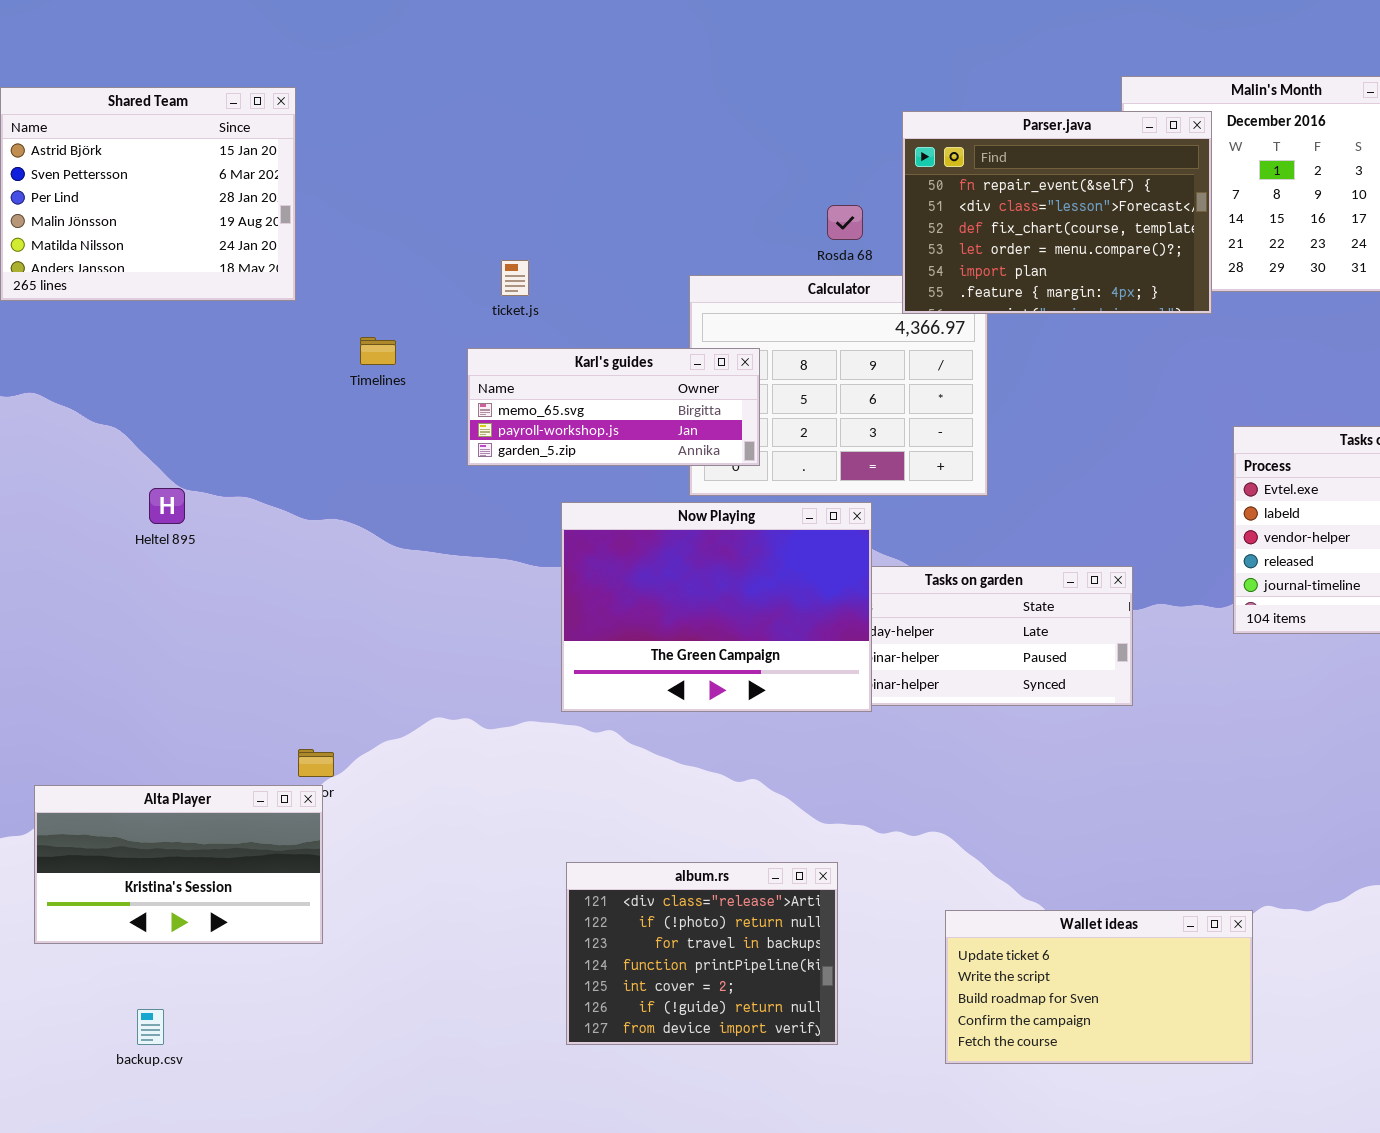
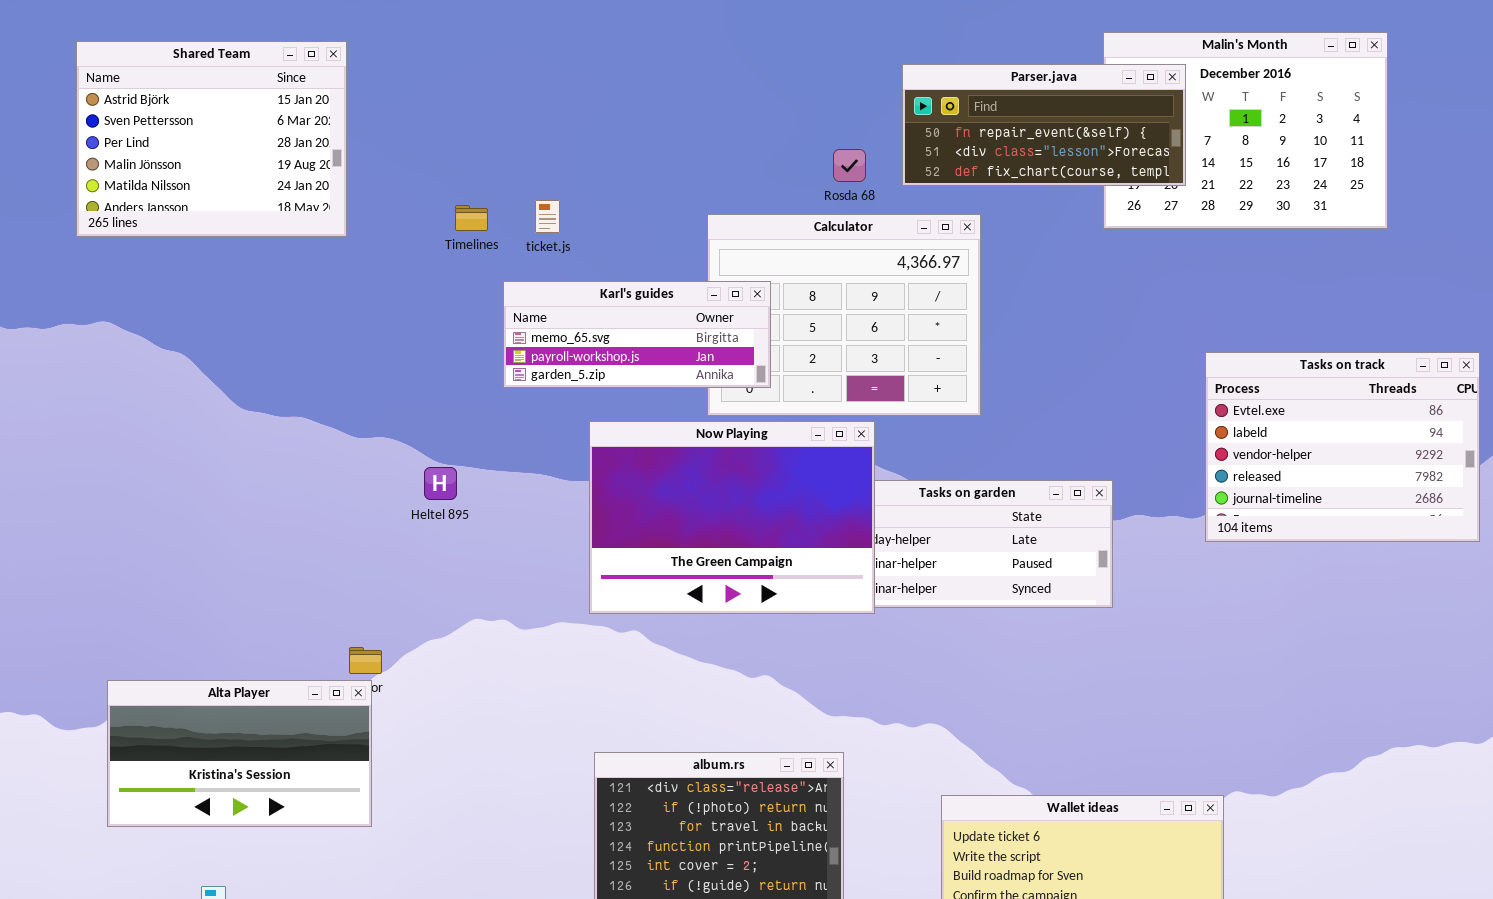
Parser.java: [902,111,1212,314] -> [902,64,1186,186], resized
Timelines: [360,337,396,365] -> [455,205,488,231], moved
Heltel 895: [149,488,185,524] -> [424,467,457,500], moved

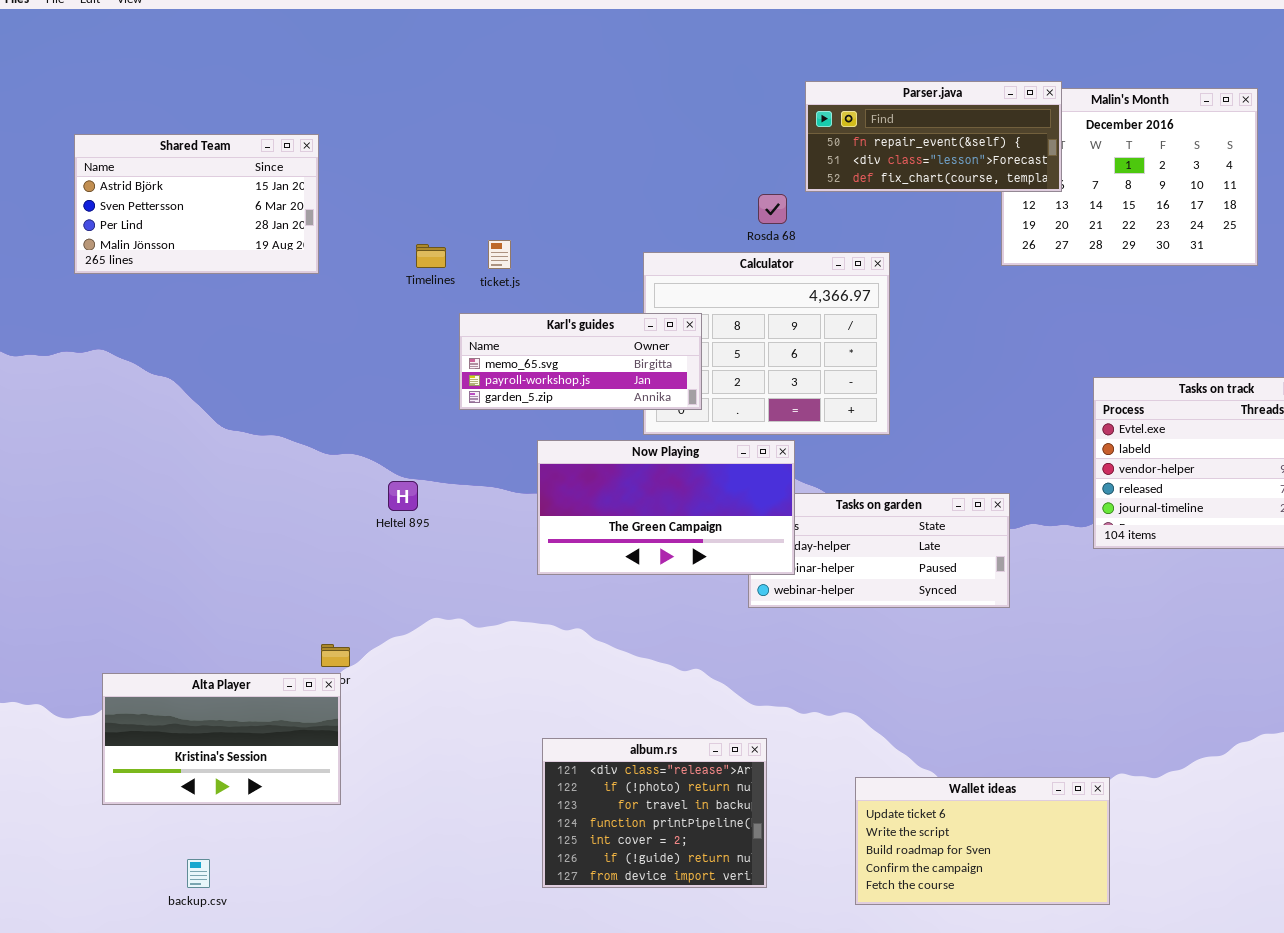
Shared Team: [76,41,347,237] -> [74,134,319,274], resized
Parser.java: [902,64,1186,186] -> [805,81,1062,192], moved
Now Playing: [589,421,875,614] -> [537,440,795,575], resized

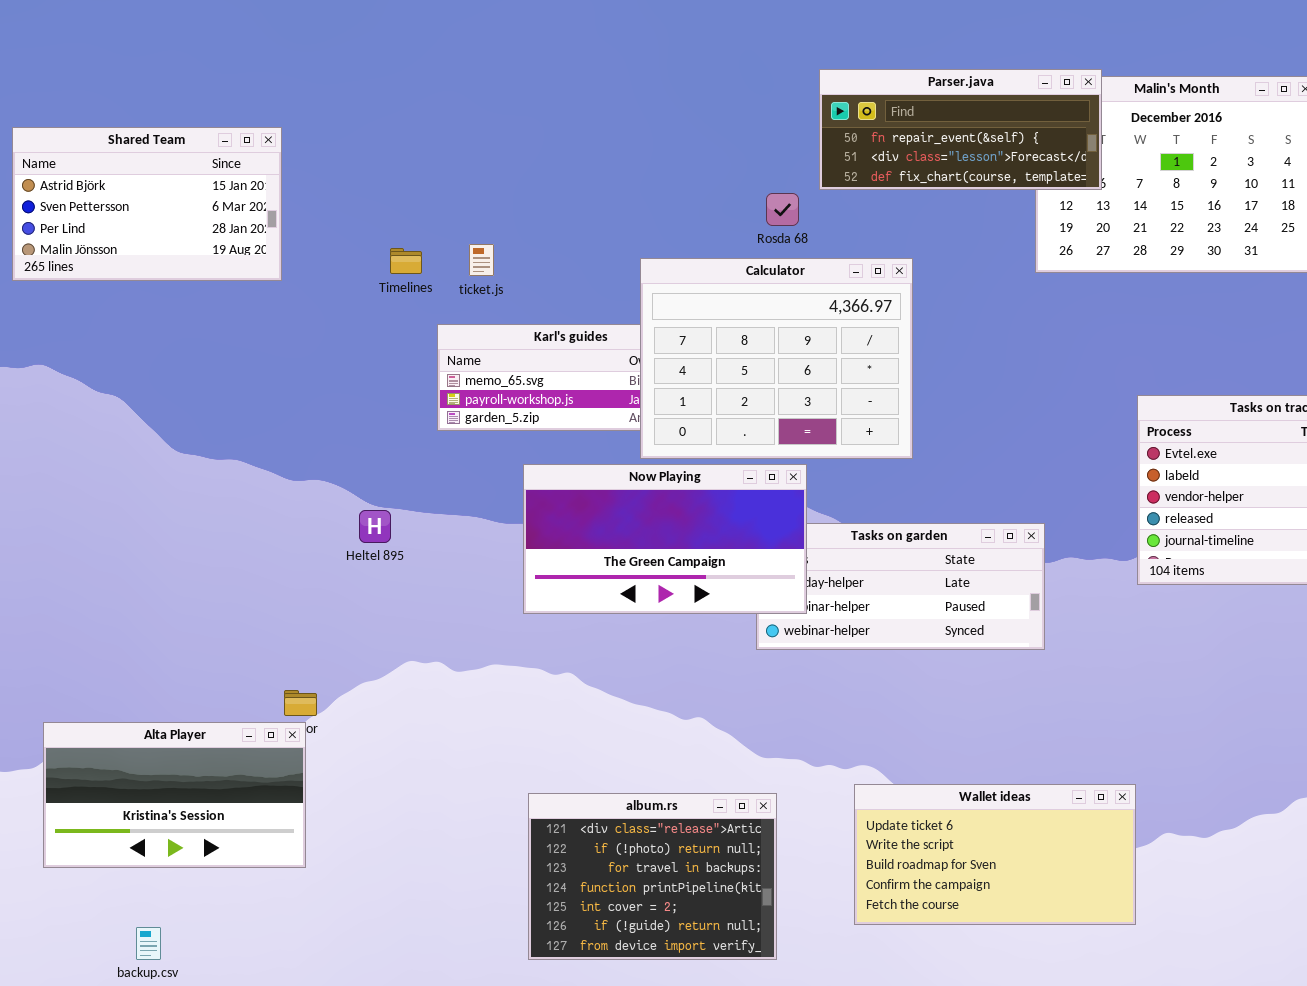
Calculator: [643,252,890,435] -> [640,258,913,459], raised
Wallet ideas: [855,777,1110,905] -> [854,784,1136,925], moved

